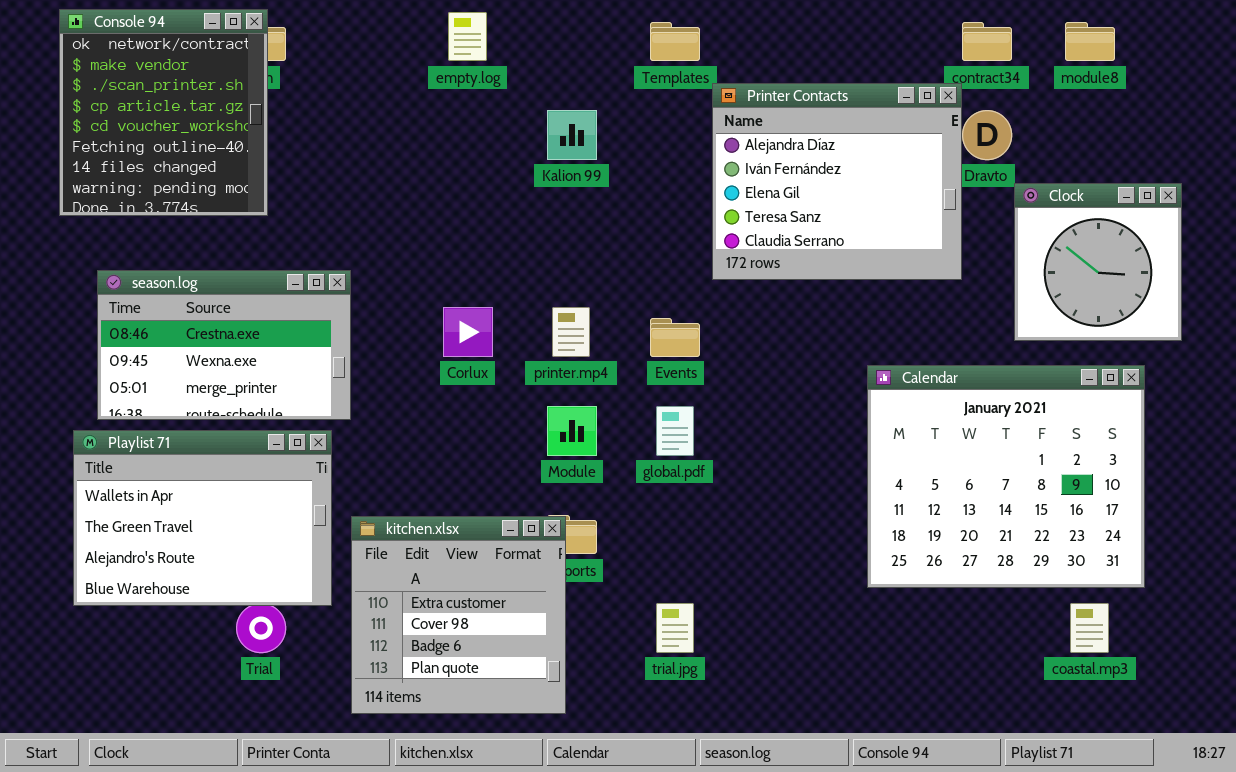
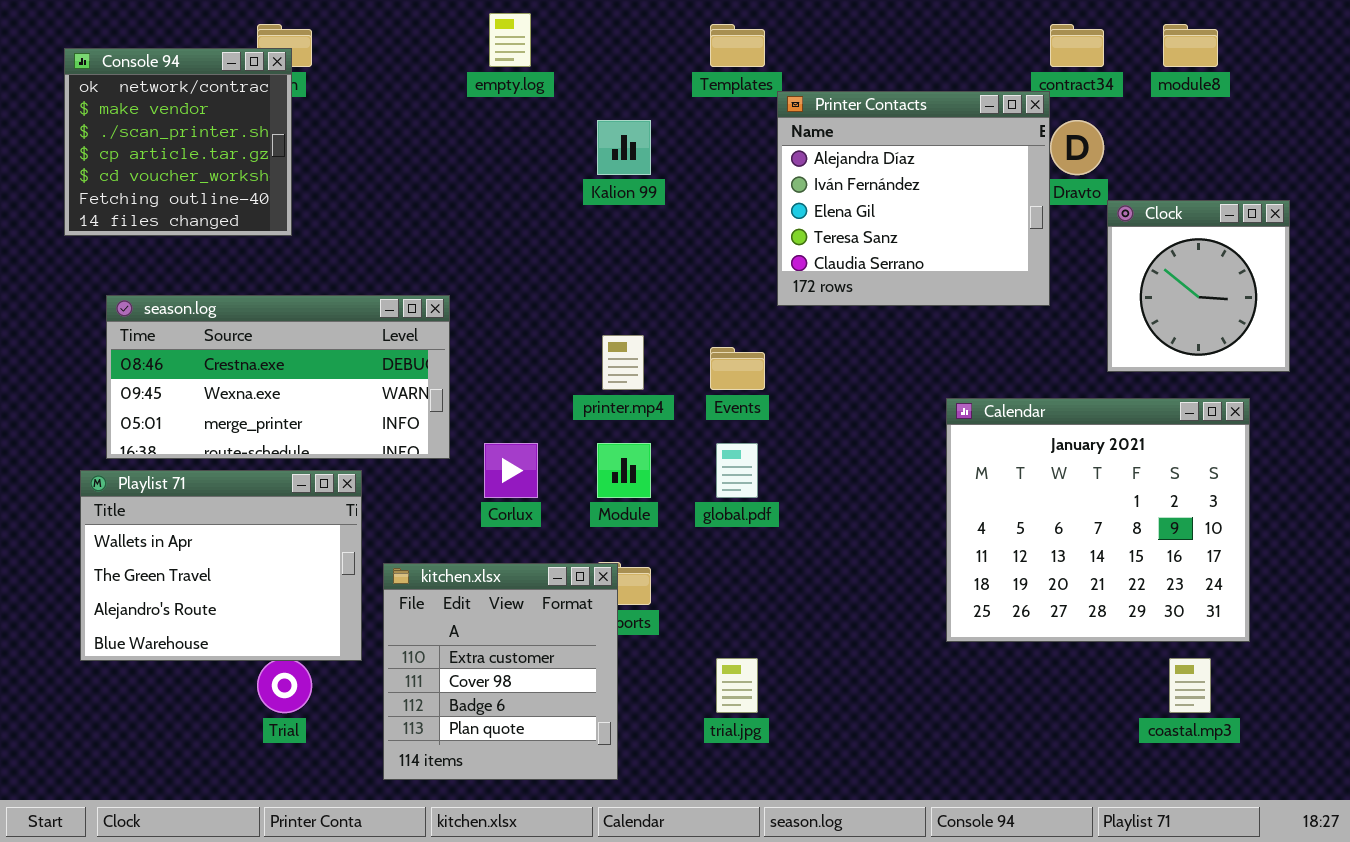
Console 94: [59,9,268,216] -> [64,48,292,236], resized
season.log: [97,270,351,420] -> [106,295,450,459], resized
Corlux: [443,307,493,357] -> [484,443,538,498], moved

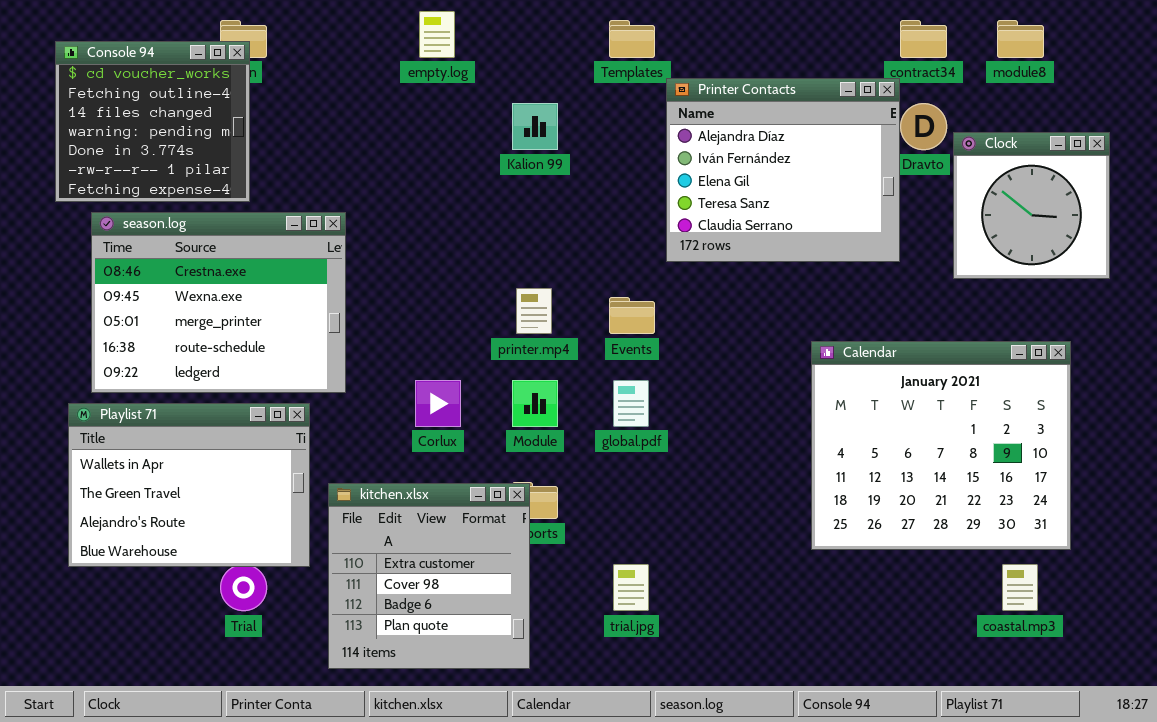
Console 94: [64,48,292,236] -> [55,41,250,202], scrolled down 4 rows
Clock: [1107,200,1290,372] -> [953,132,1110,279], moved
season.log: [106,295,450,459] -> [91,212,346,393], resized

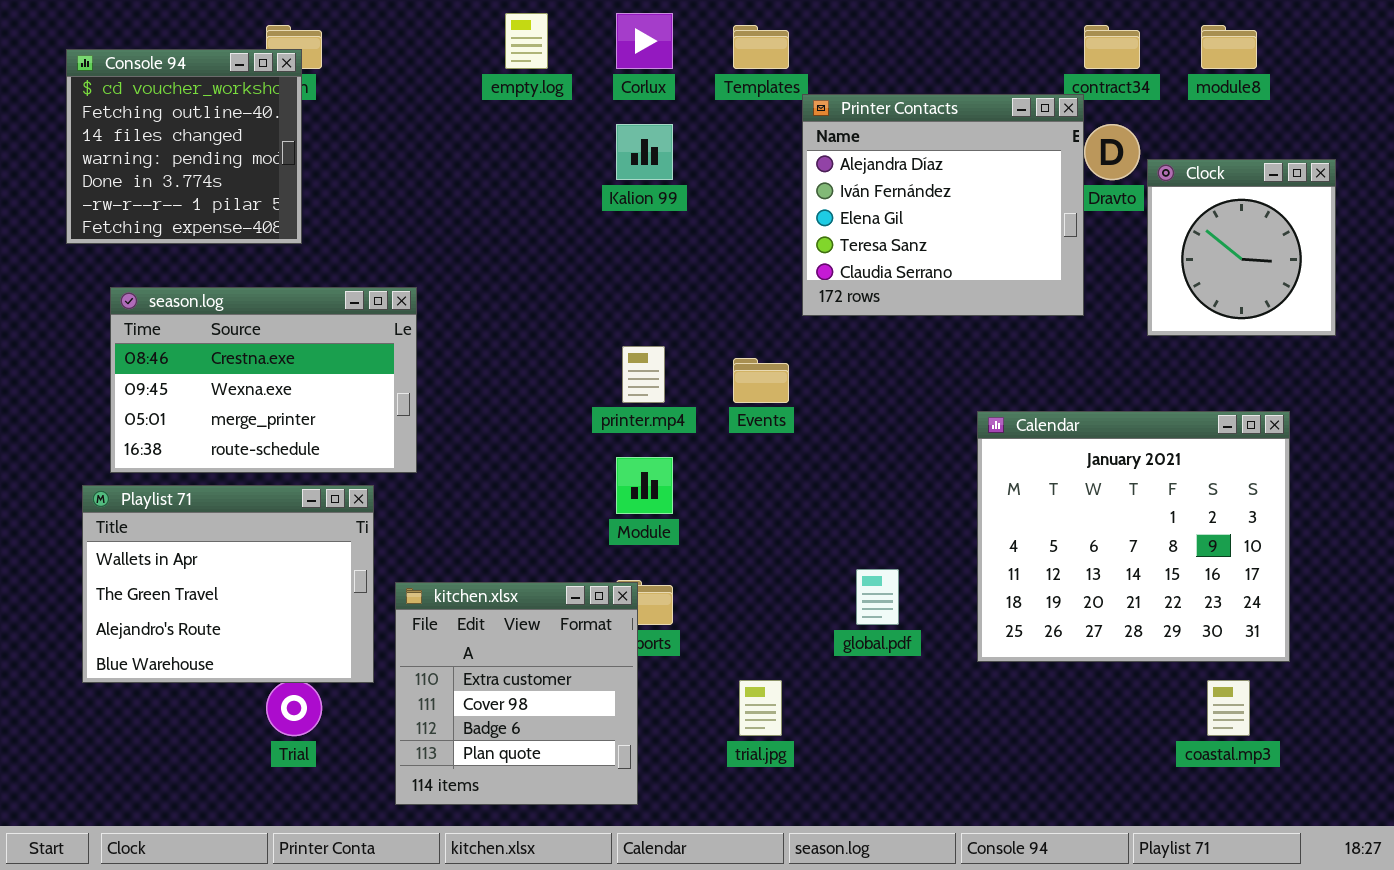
season.log: [91,212,346,393] -> [110,287,417,473], resized
Corlux: [415,380,461,427] -> [616,13,673,69], moved
global.pdf: [613,380,649,427] -> [856,569,899,625], moved

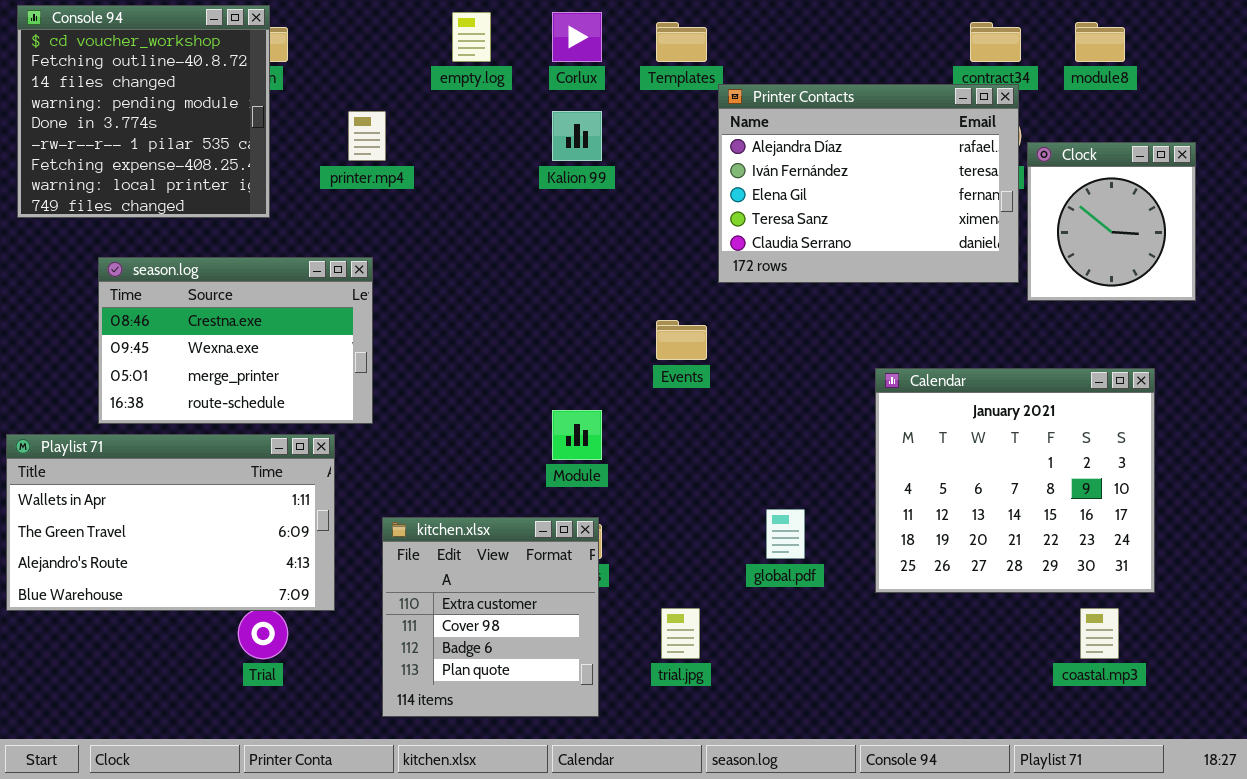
Console 94: [66,49,302,244] -> [17,5,270,218], resized
Printer Contacts: [802,94,1084,316] -> [718,84,1019,283], resized
printer.mp4: [622,346,665,403] -> [348,111,386,161], moved
Playlist 71: [82,485,374,683] -> [6,434,335,611], resized
kitchen.xlsx: [395,582,638,805] -> [382,517,599,717], moved

